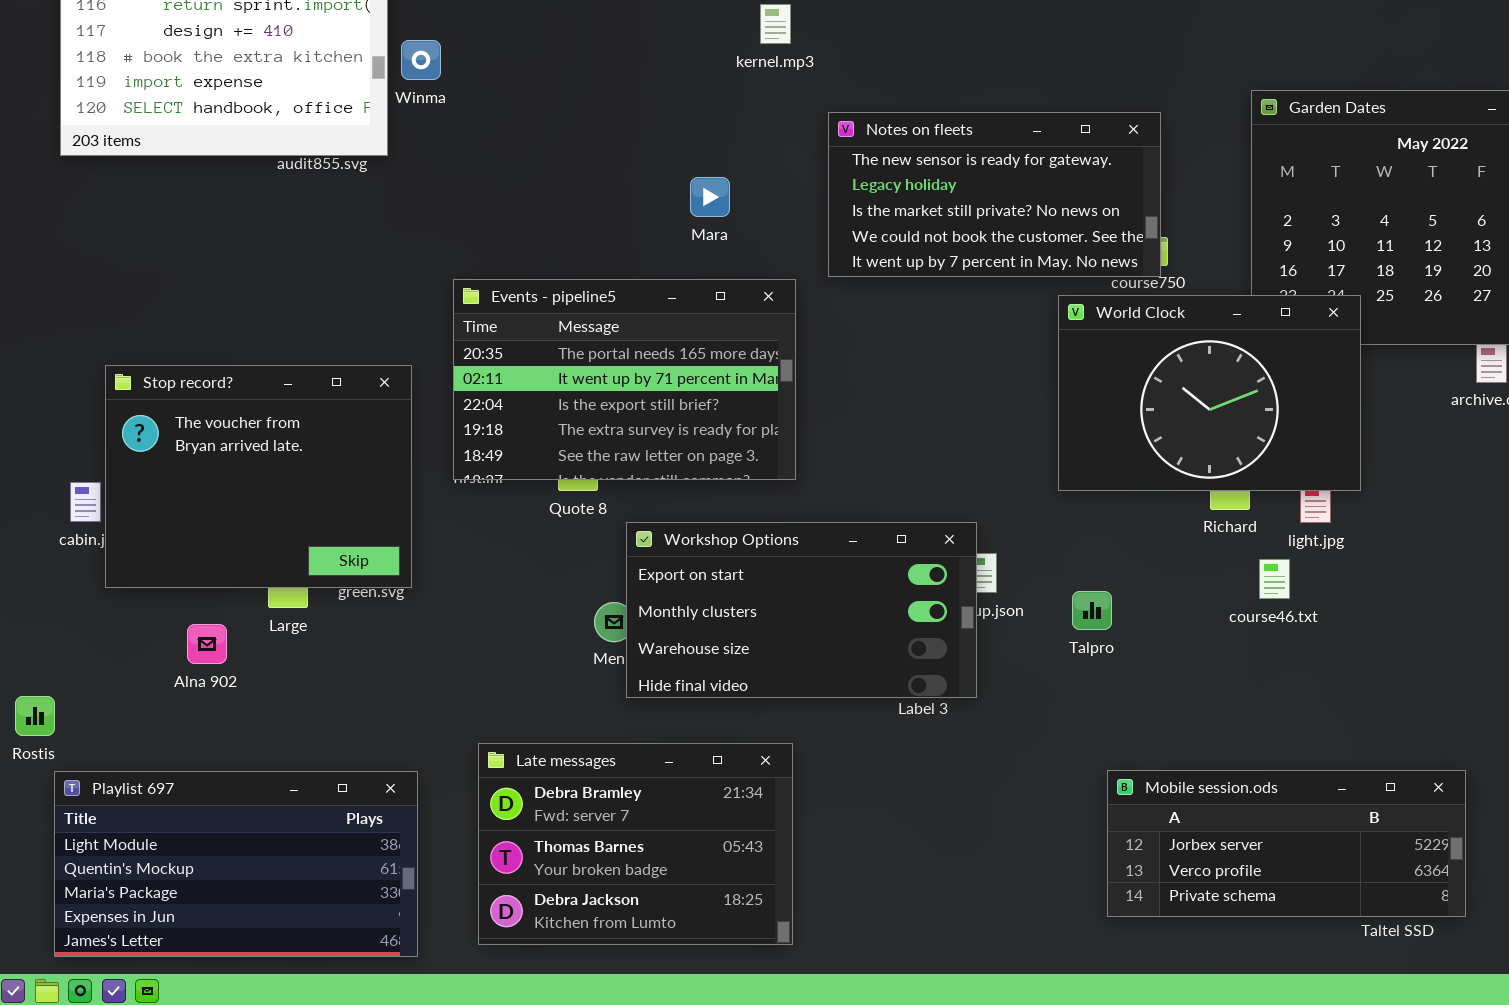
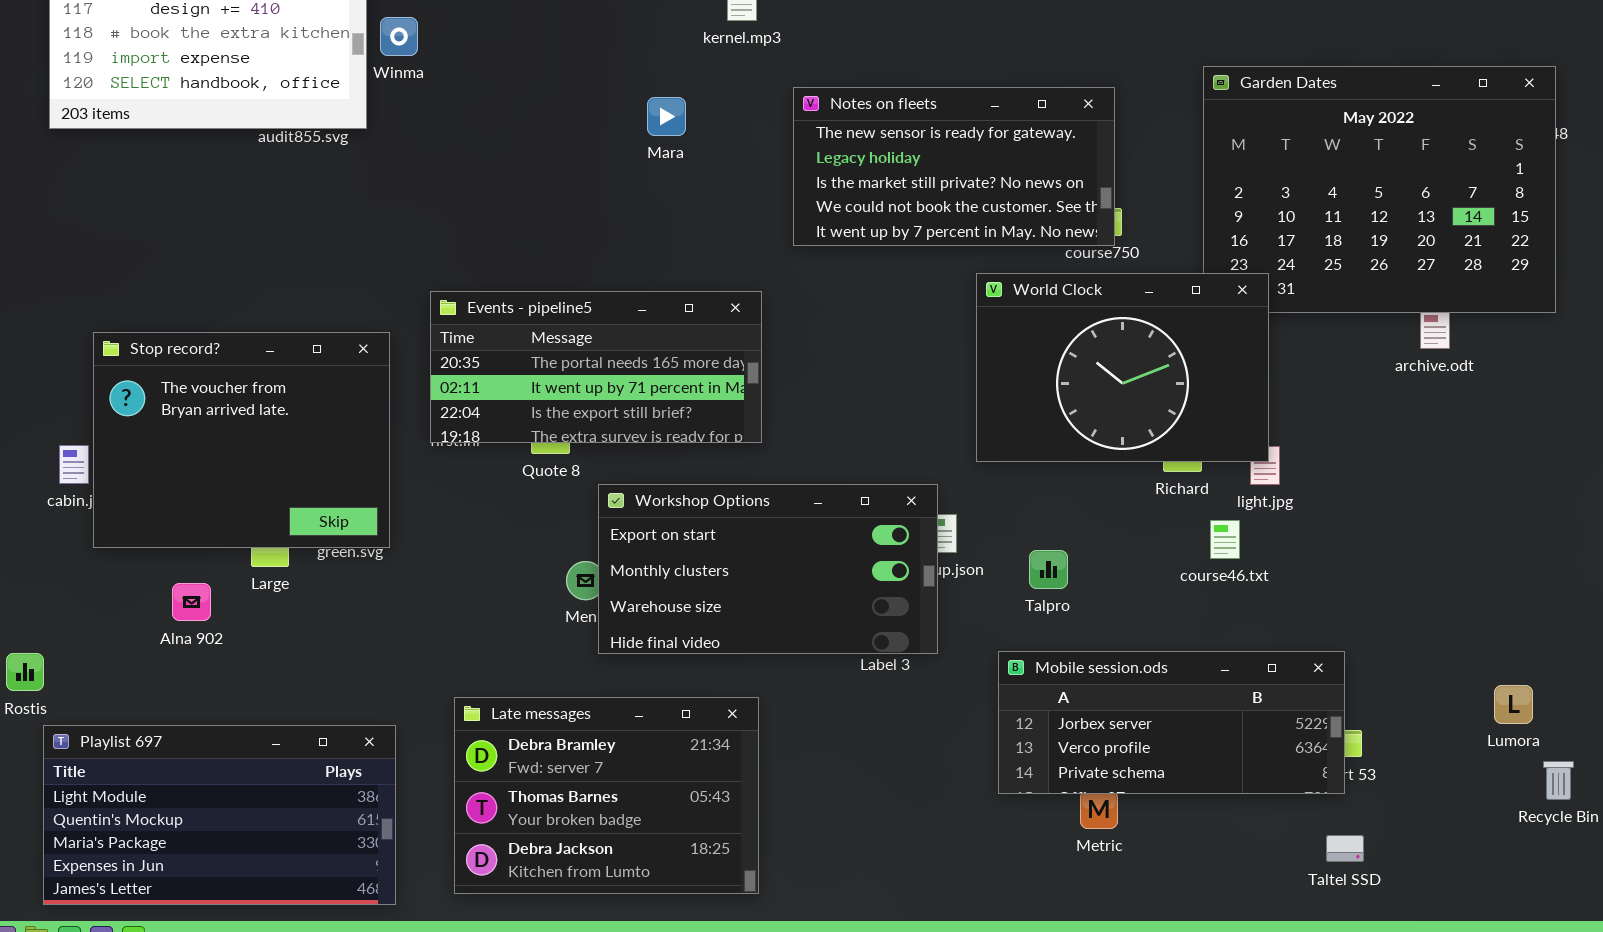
Mara: [690,177,730,217] -> [647,97,686,136], moved
Events - pipeline5: [453,279,796,480] -> [430,291,762,443], resized
World Clock: [1058,295,1361,491] -> [976,273,1269,462], moved
Mobile session.ods: [1107,770,1466,917] -> [998,651,1345,794], moved

